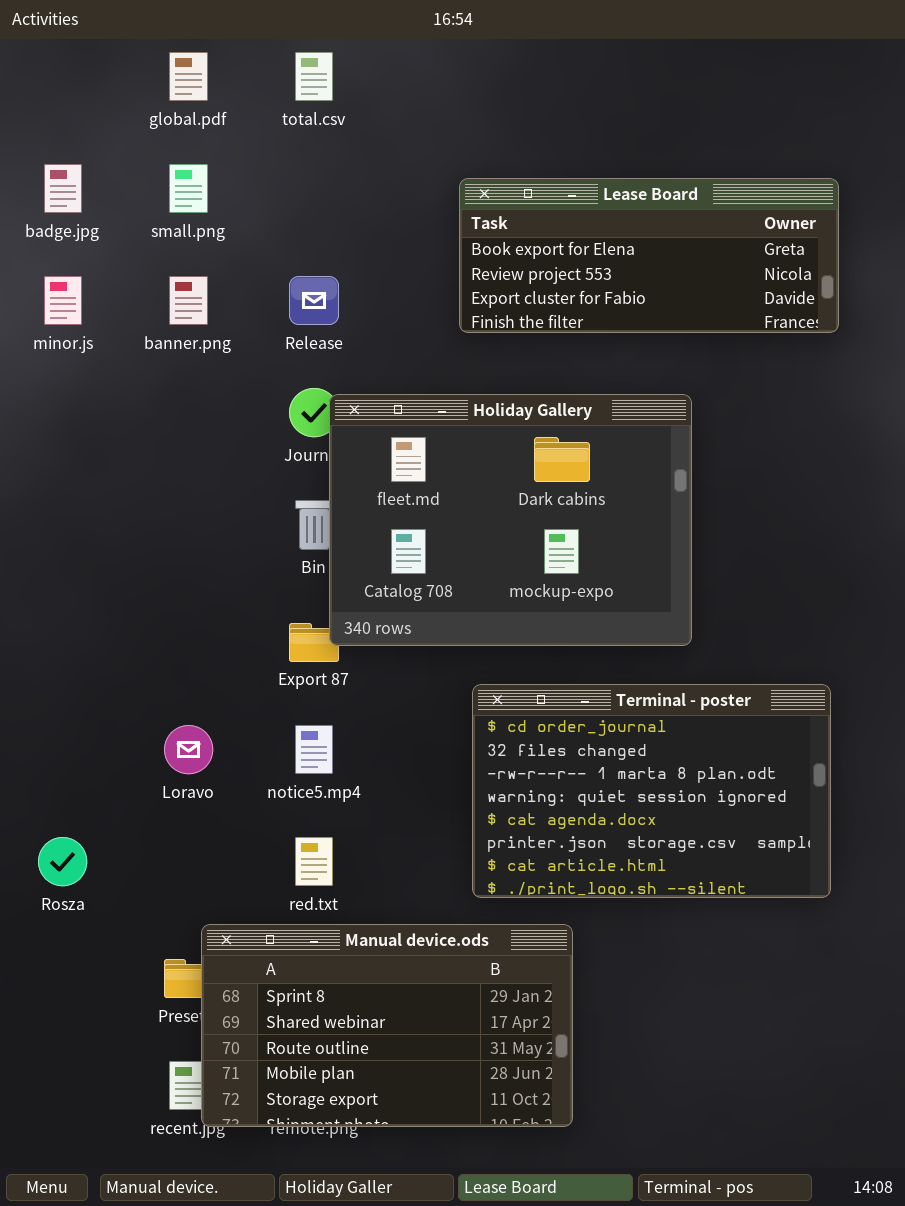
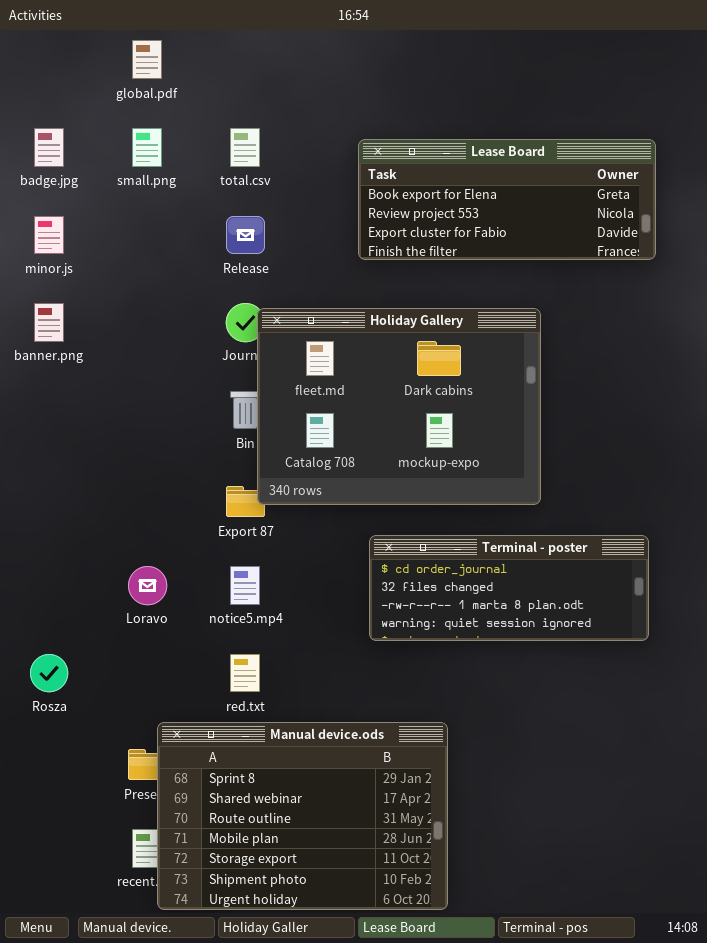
total.csv: [295,52,333,101] -> [230,128,260,167], moved
banner.png: [169,276,208,325] -> [34,303,64,342], moved
Terminal - poster: [472,684,831,898] -> [369,535,649,641], resized
Manual device.ods: [201,924,573,1127] -> [157,722,448,910], resized

